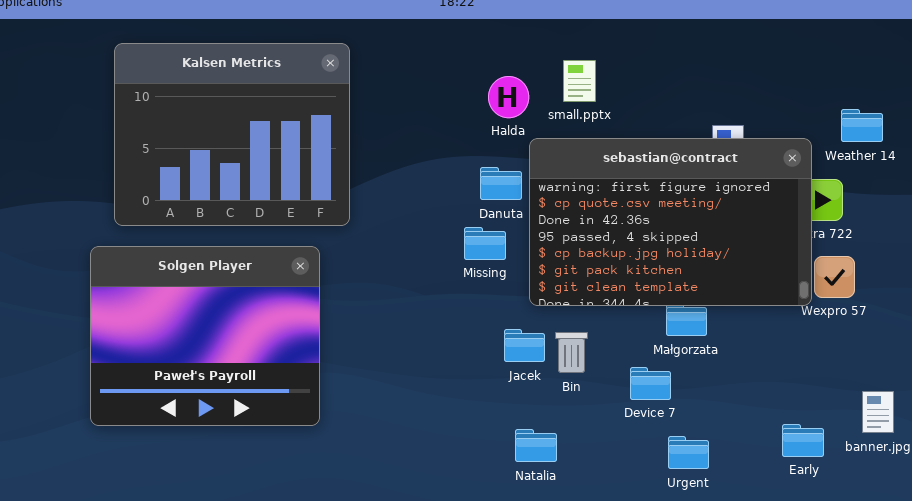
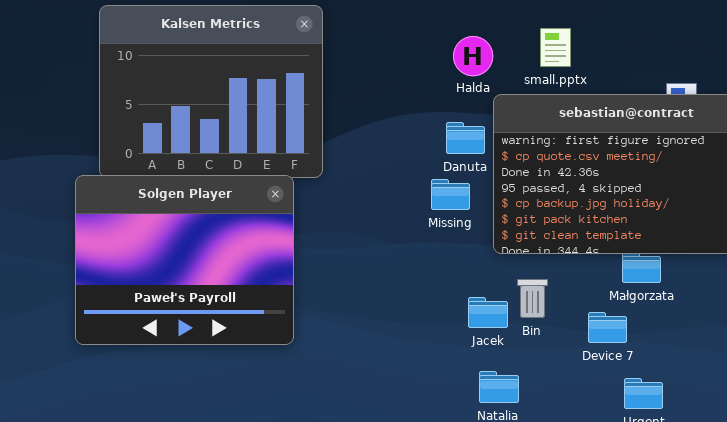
small.pptx: [563,60,596,102] -> [540,28,571,67], moved
Solgen Player: [90,246,320,426] -> [75,175,294,345], moved
Jacek: [504,329,545,362] -> [468,297,508,328], moved

